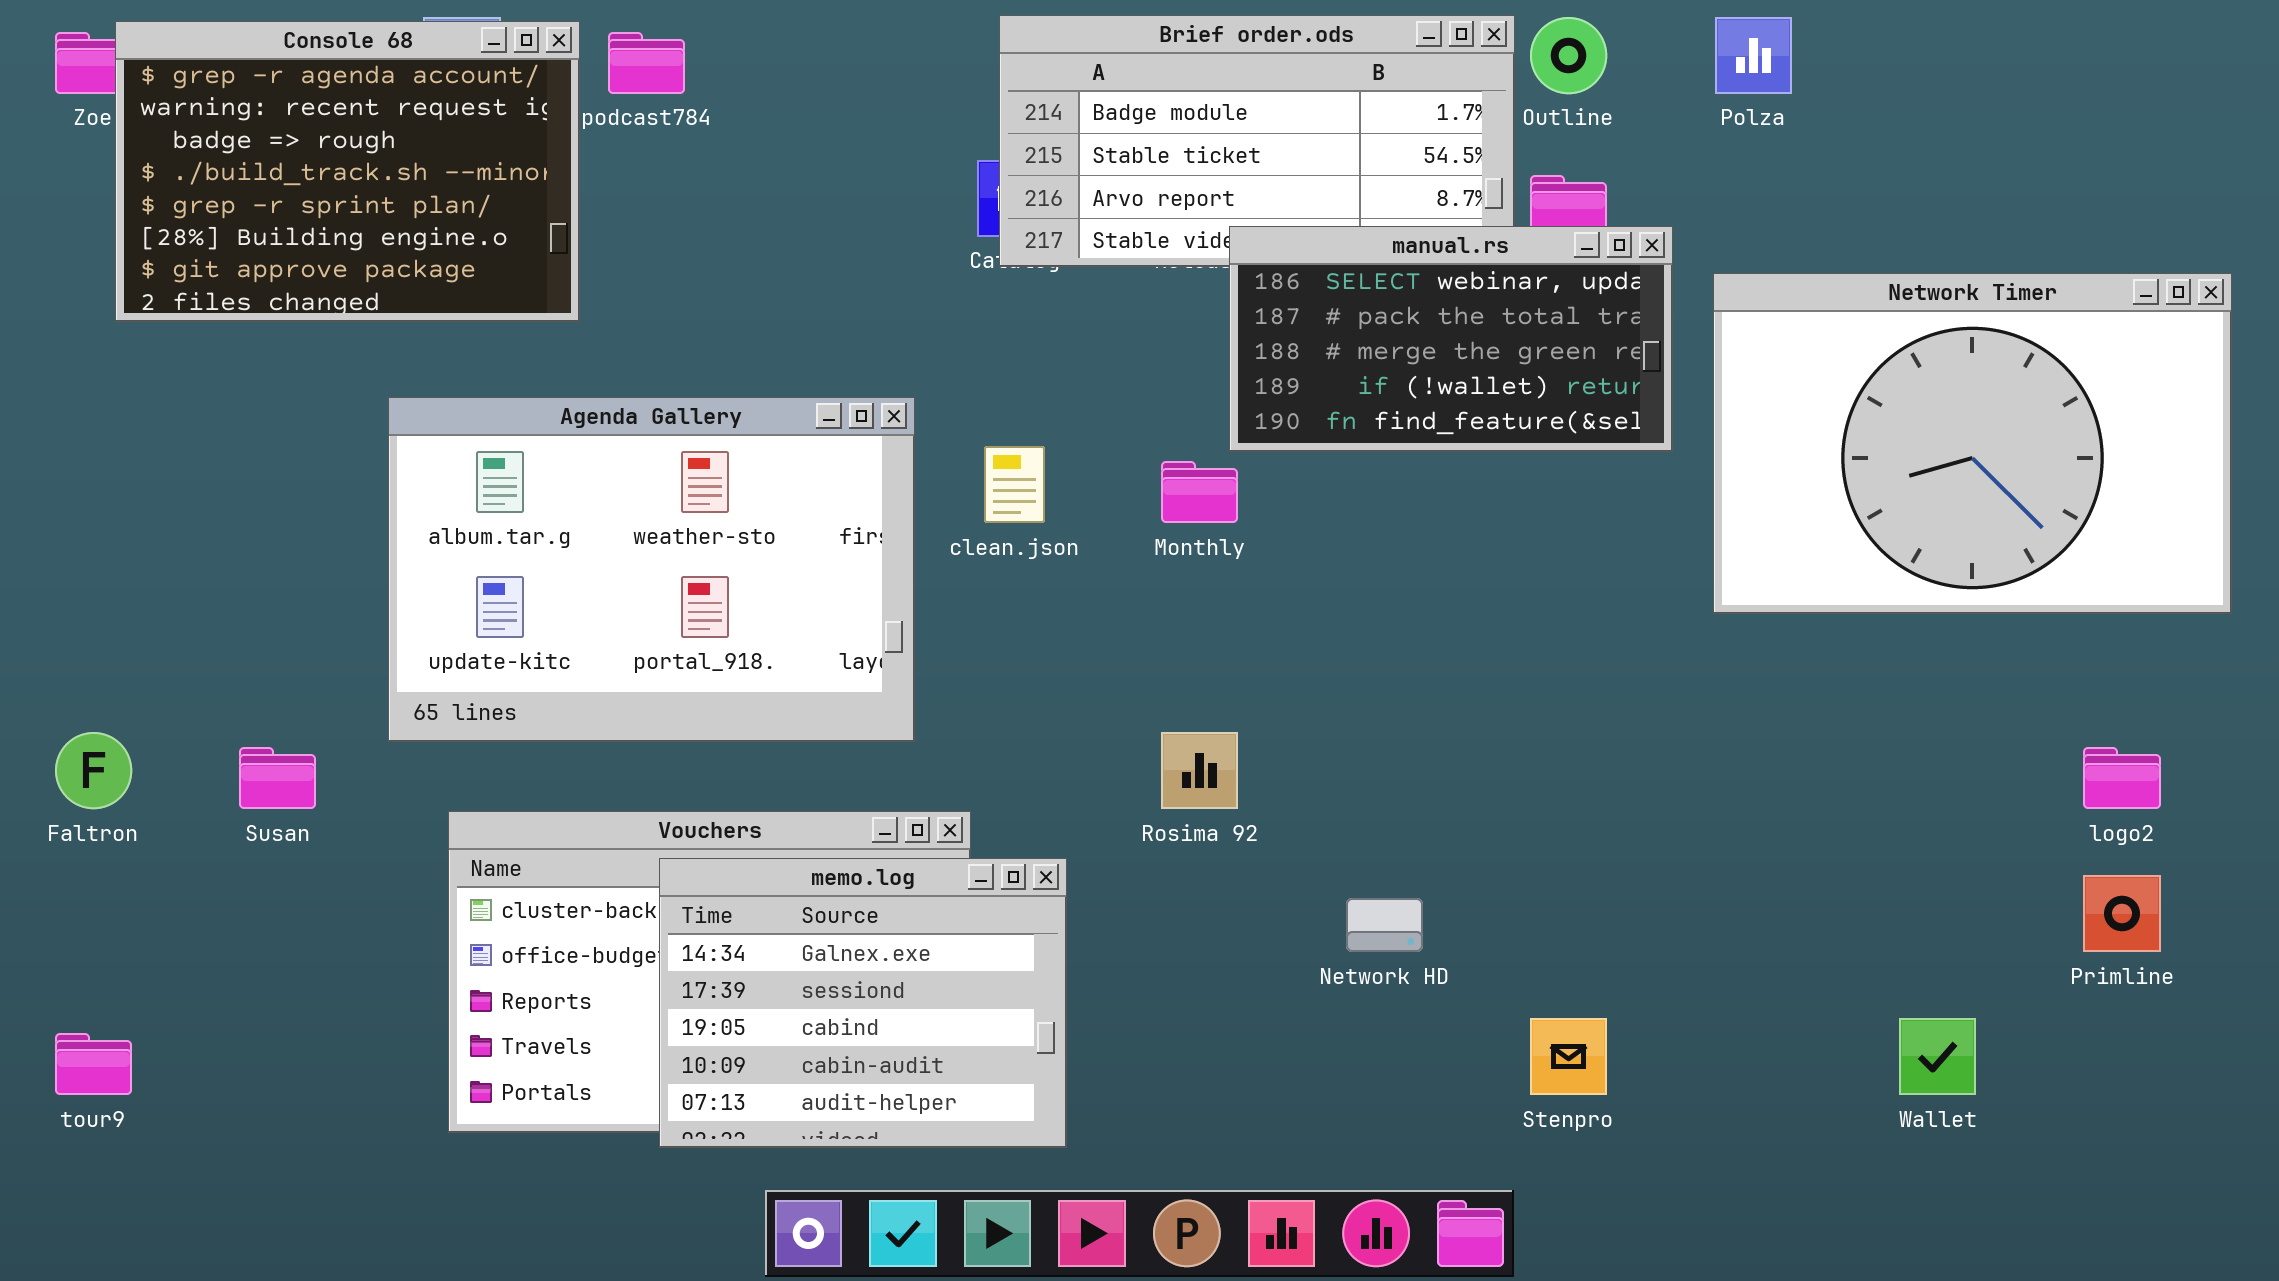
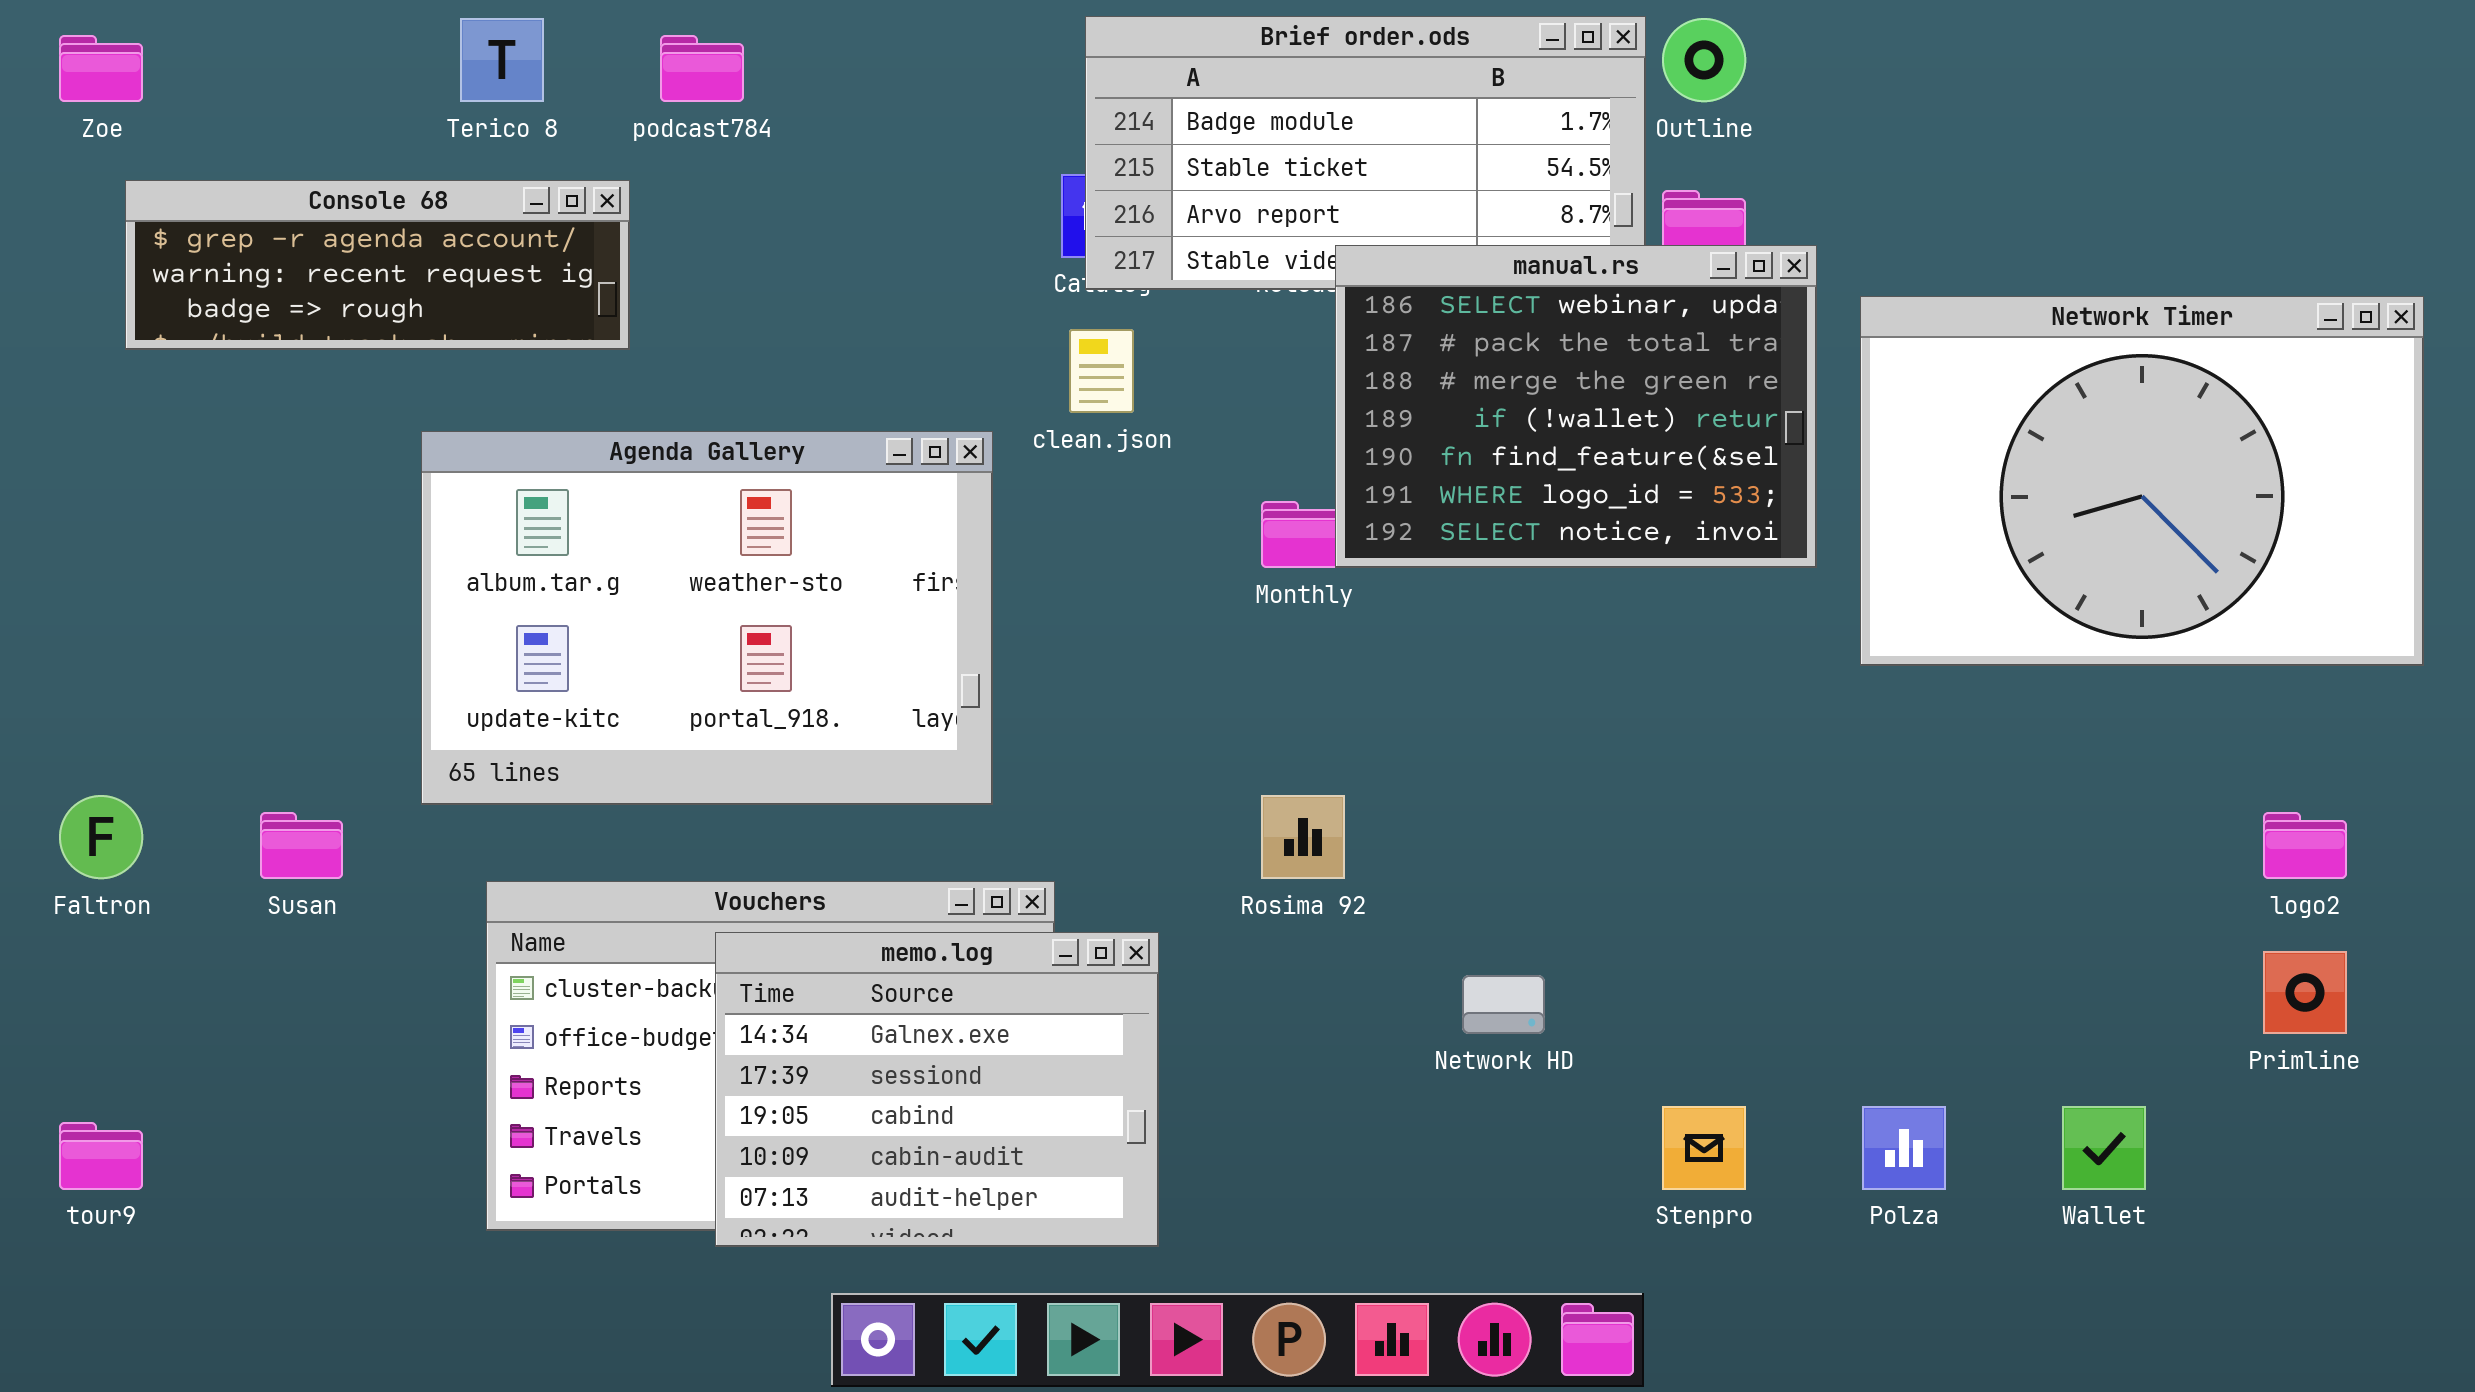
Polza: [1715,17,1792,94] -> [1862,1106,1946,1190], moved
Console 68: [115,21,580,322] -> [125,180,630,350], resized
manual.rs: [1229,226,1673,452] -> [1335,245,1817,568], resized
clean.json: [984,446,1045,523] -> [1069,329,1134,413], moved

